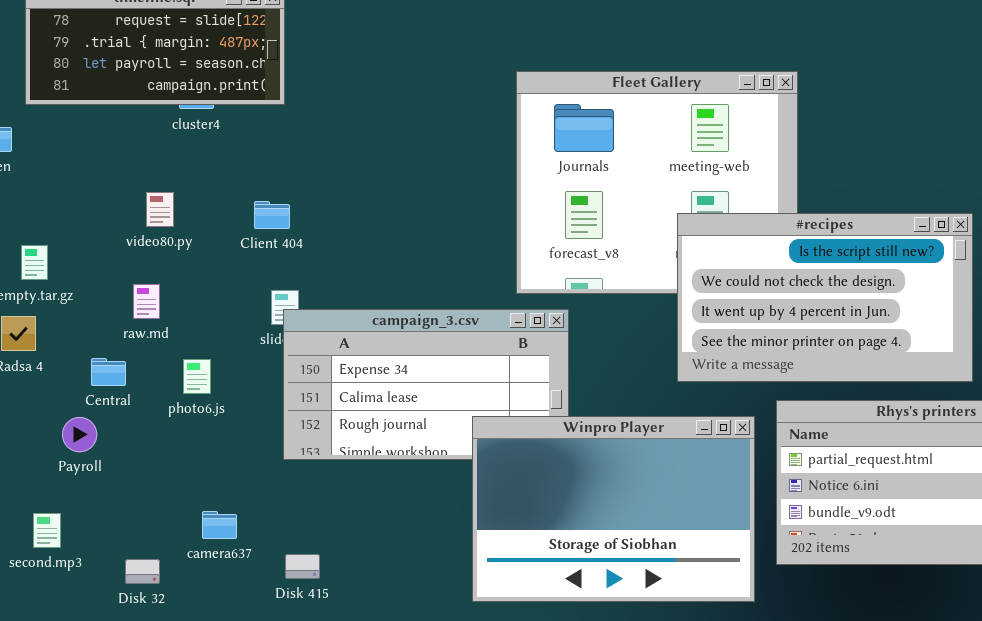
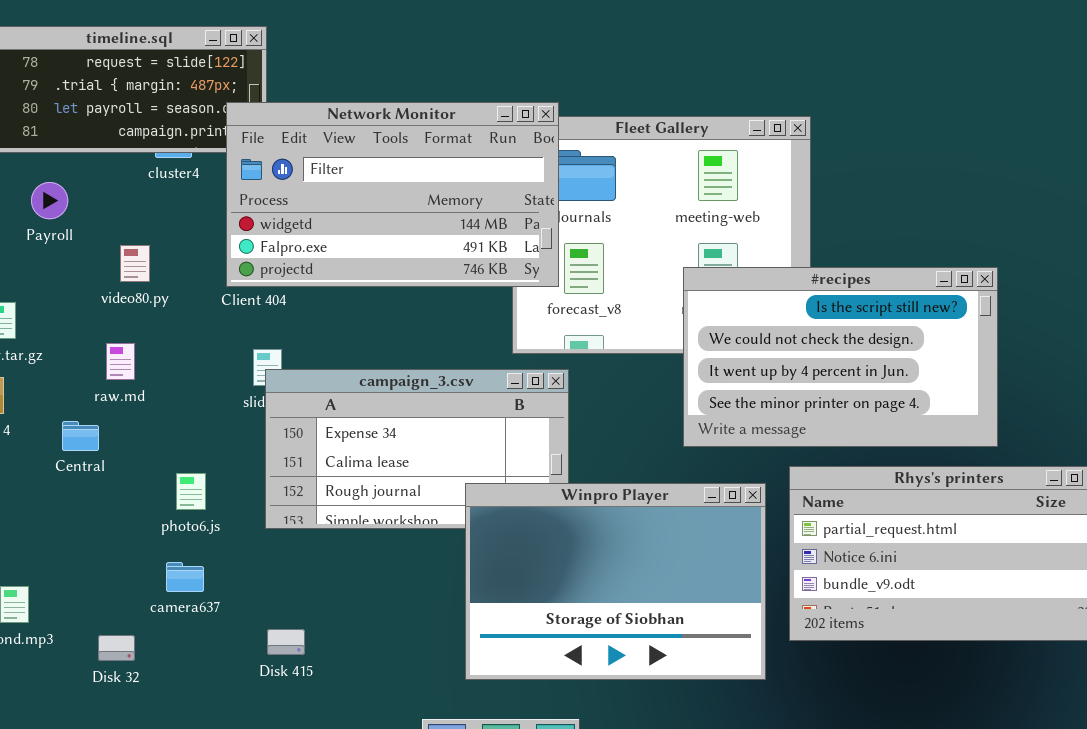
Network Monitor: none -> [226,102,559,287], opened
photo6.js: [183,359,211,394] -> [176,473,206,510], moved
Payroll: [62,417,97,452] -> [31,182,68,219], moved
camera637: [202,511,237,539] -> [166,562,204,592], moved

